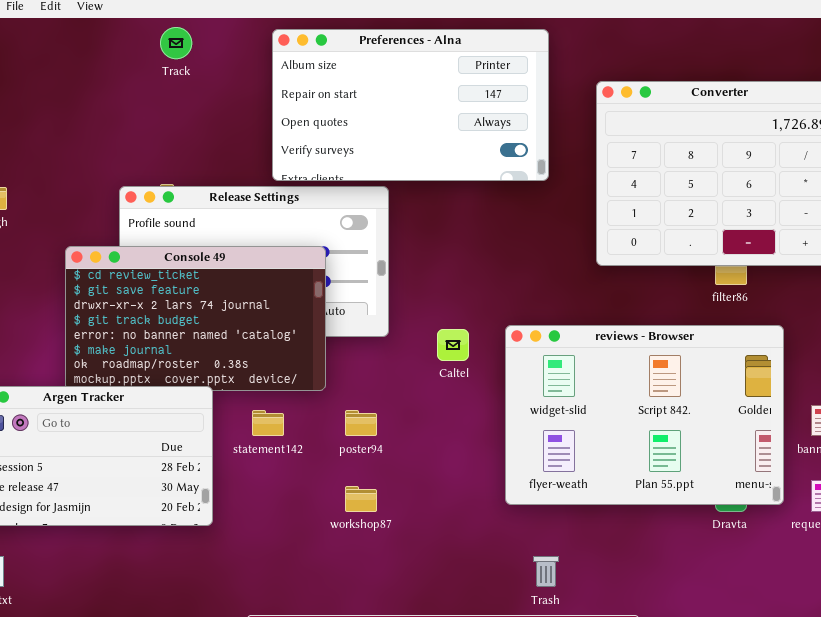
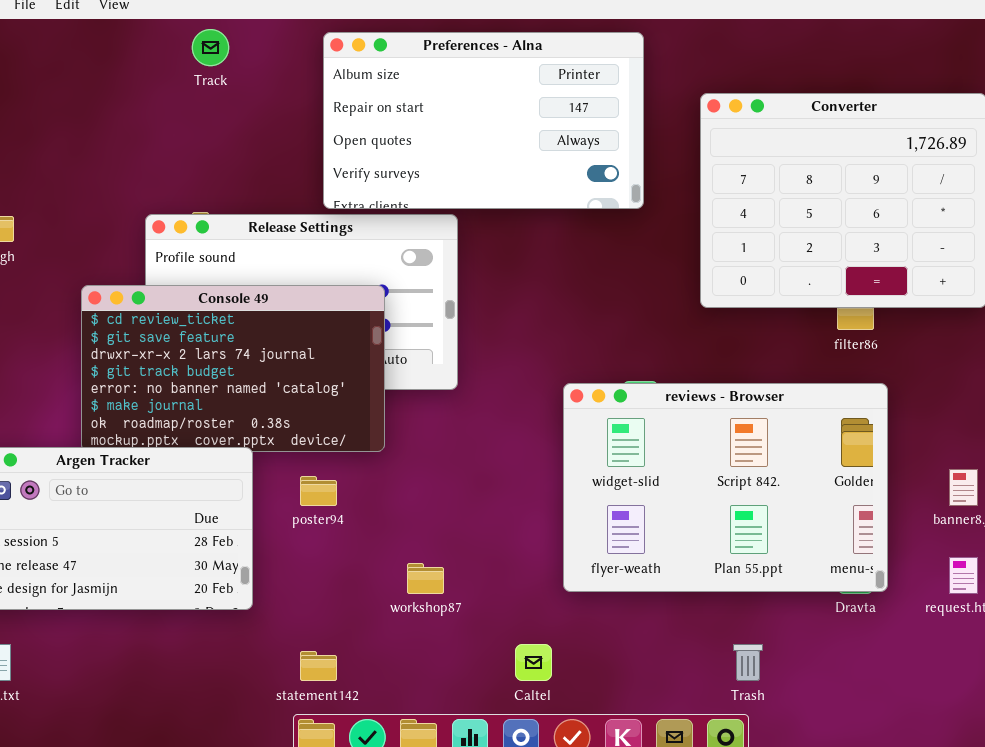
reviews - Browser: [505,325,784,505] -> [563,383,888,592], moved
Caltel: [437,329,469,361] -> [515,644,552,681], moved
statement142: [252,410,284,436] -> [300,651,337,681], moved
poster94: [345,410,377,436] -> [300,476,337,506], moved
Trash: [533,556,559,587] -> [733,644,763,681], moved

